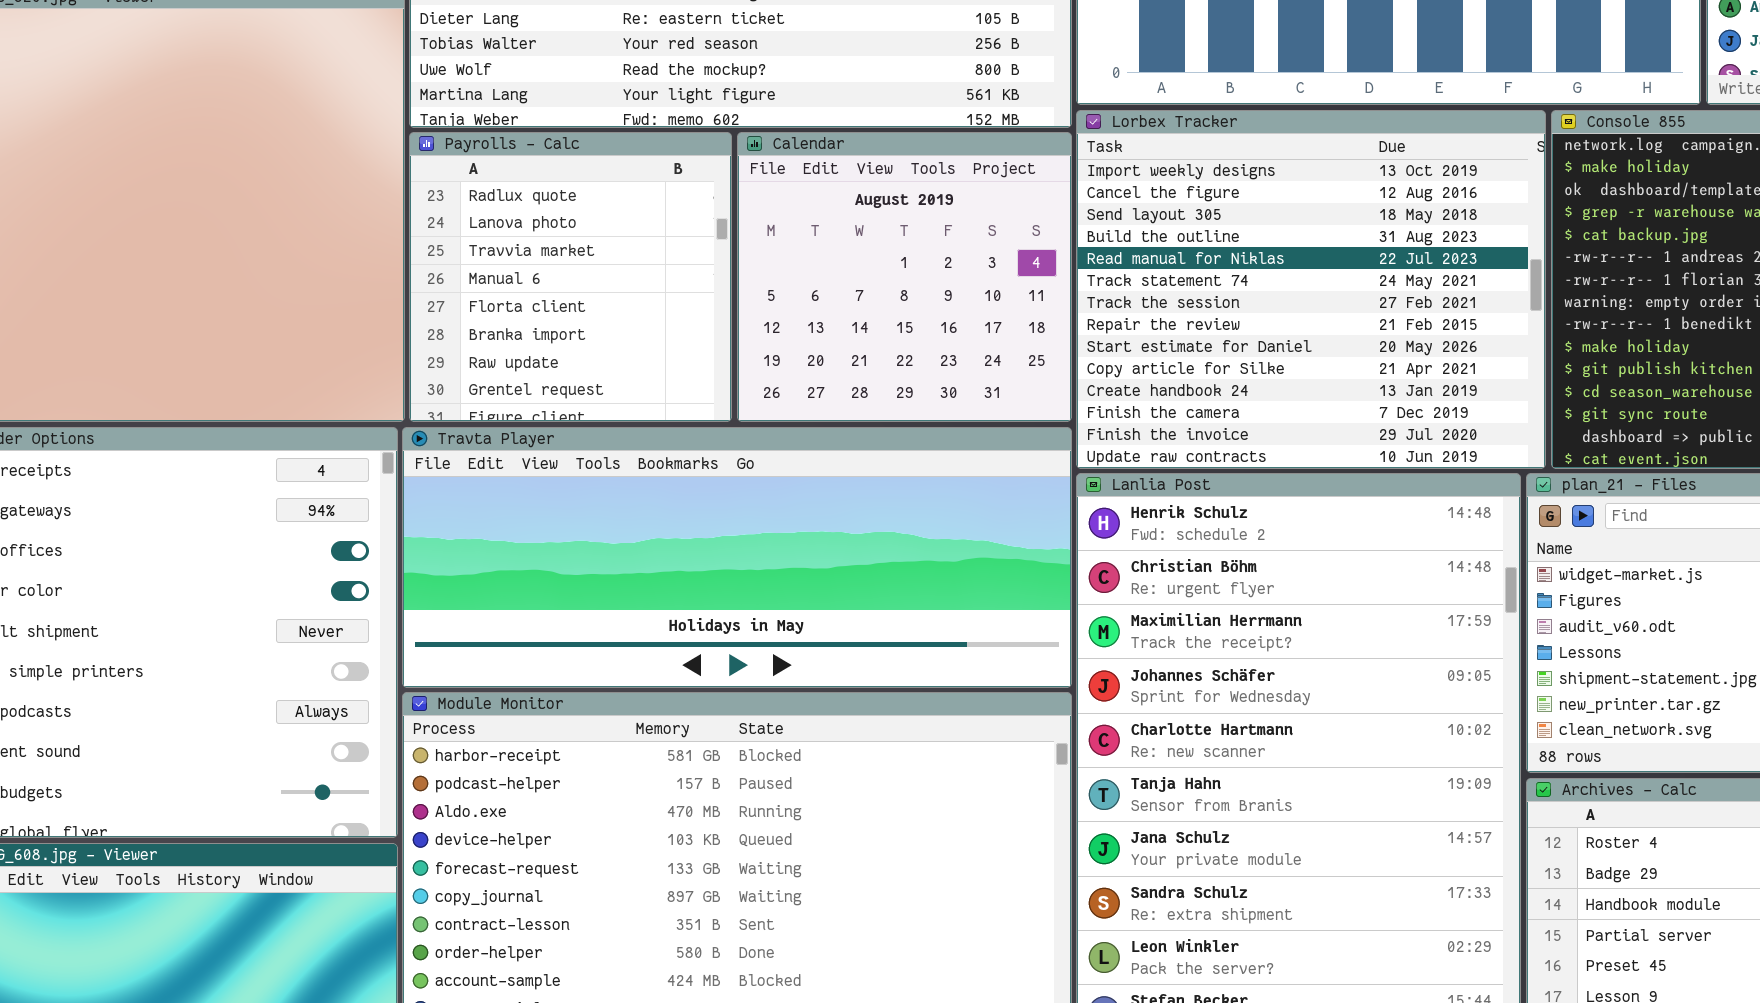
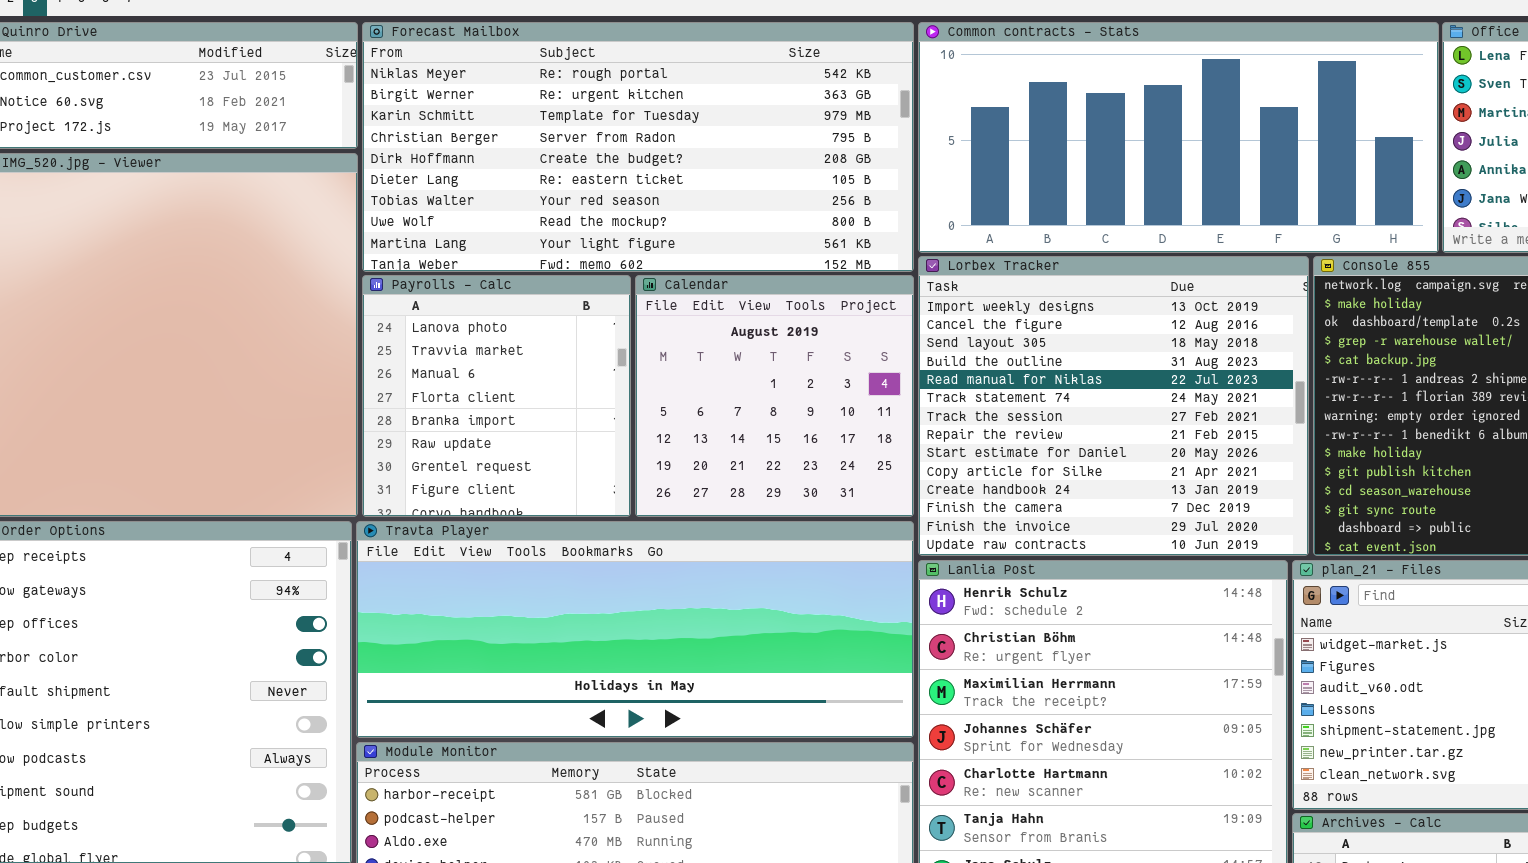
Payrolls - Calc: [409,132,732,422] -> [362,275,631,517], scrolled down 1 row

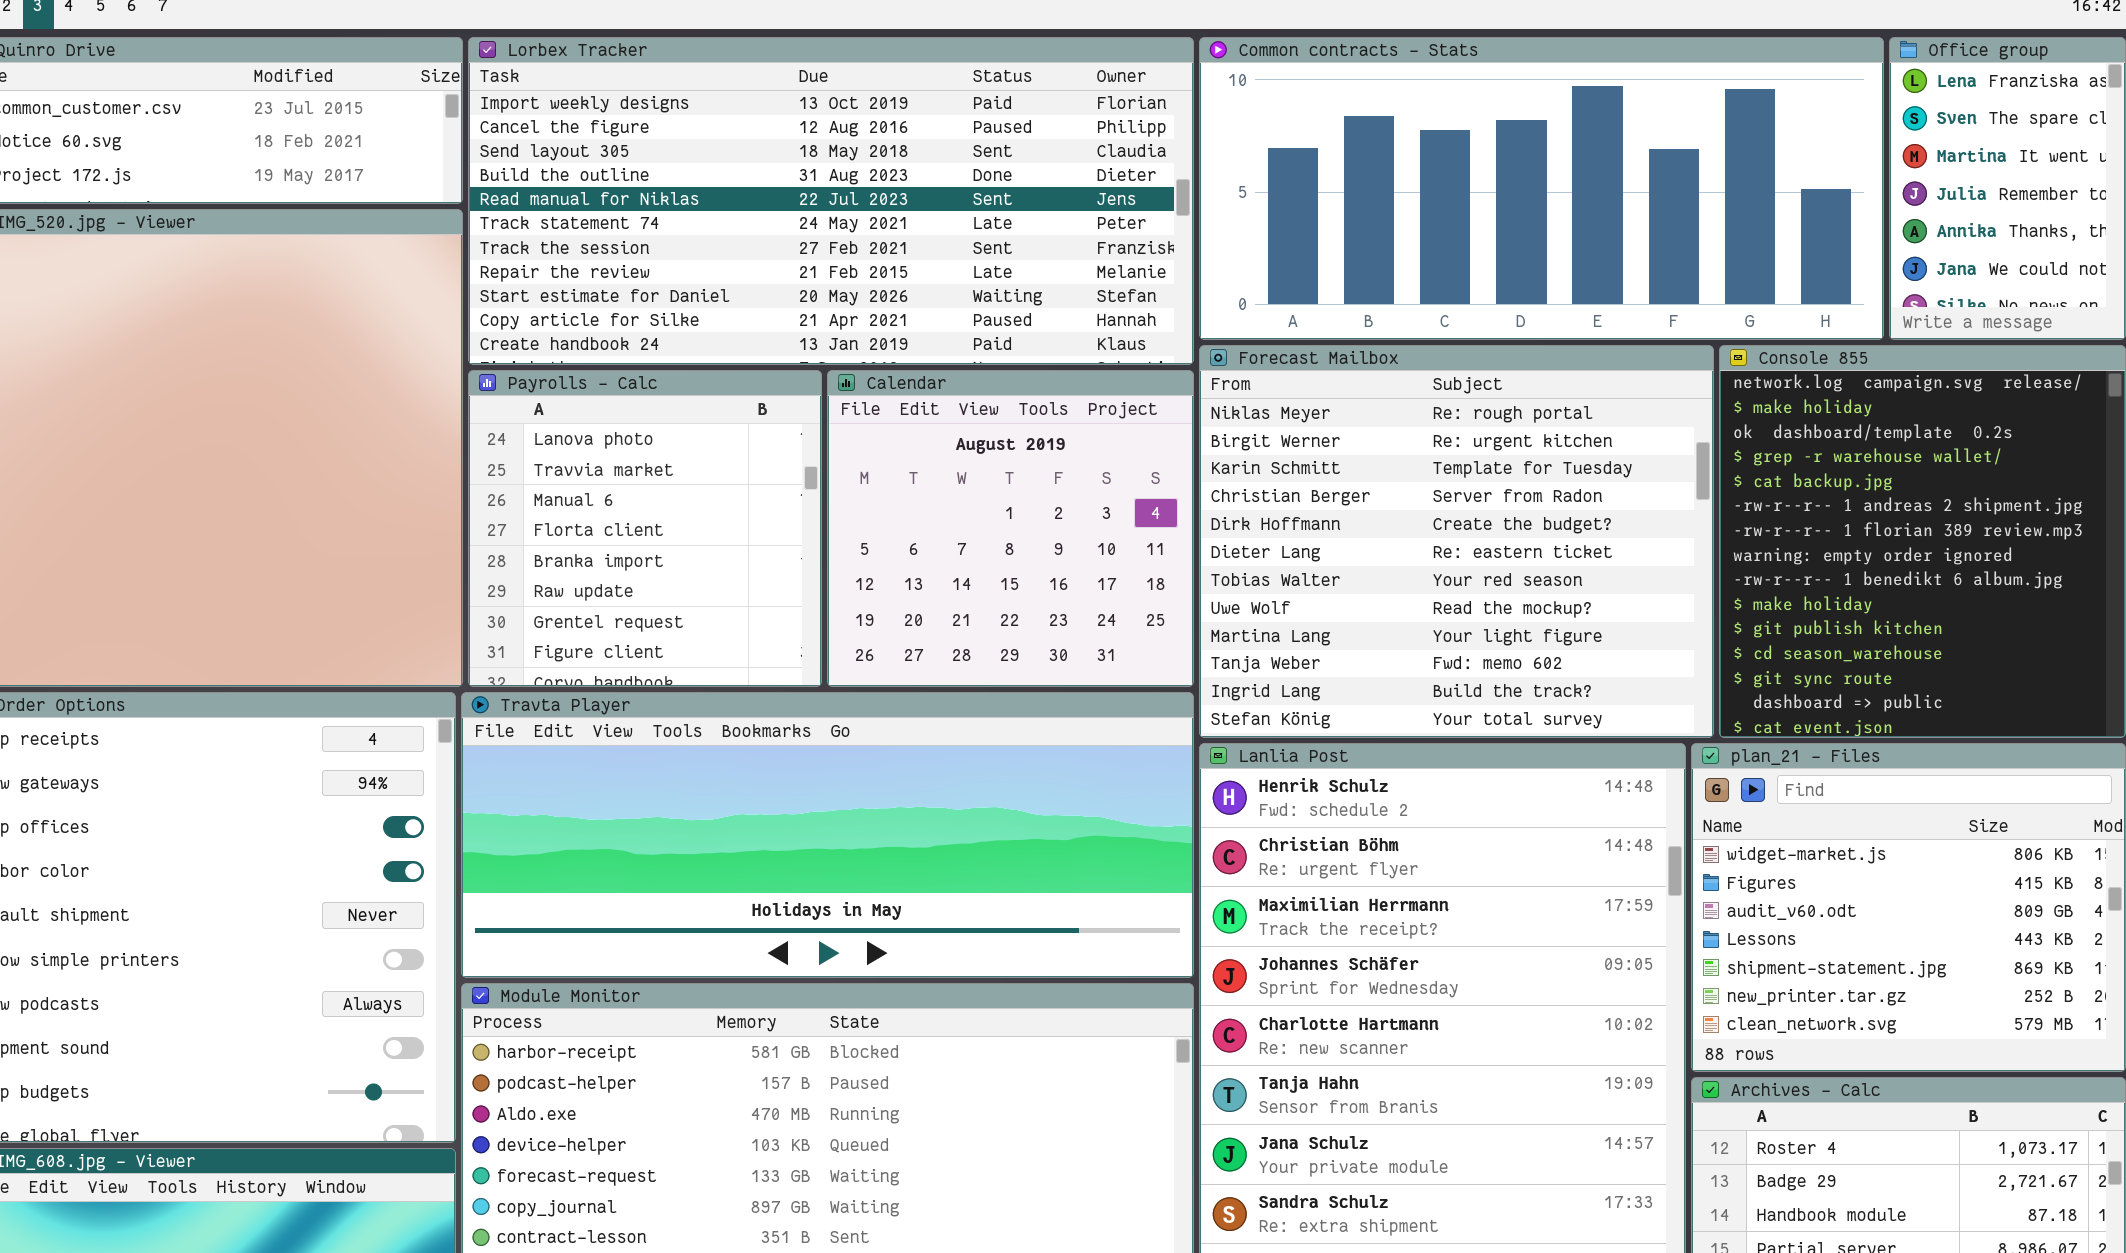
Forecast Mailbox: [362,22,914,272] -> [1199,345,1714,738], moved, resized
Lorbex Tracker: [918,256,1309,556] -> [468,37,1194,365], moved, resized

